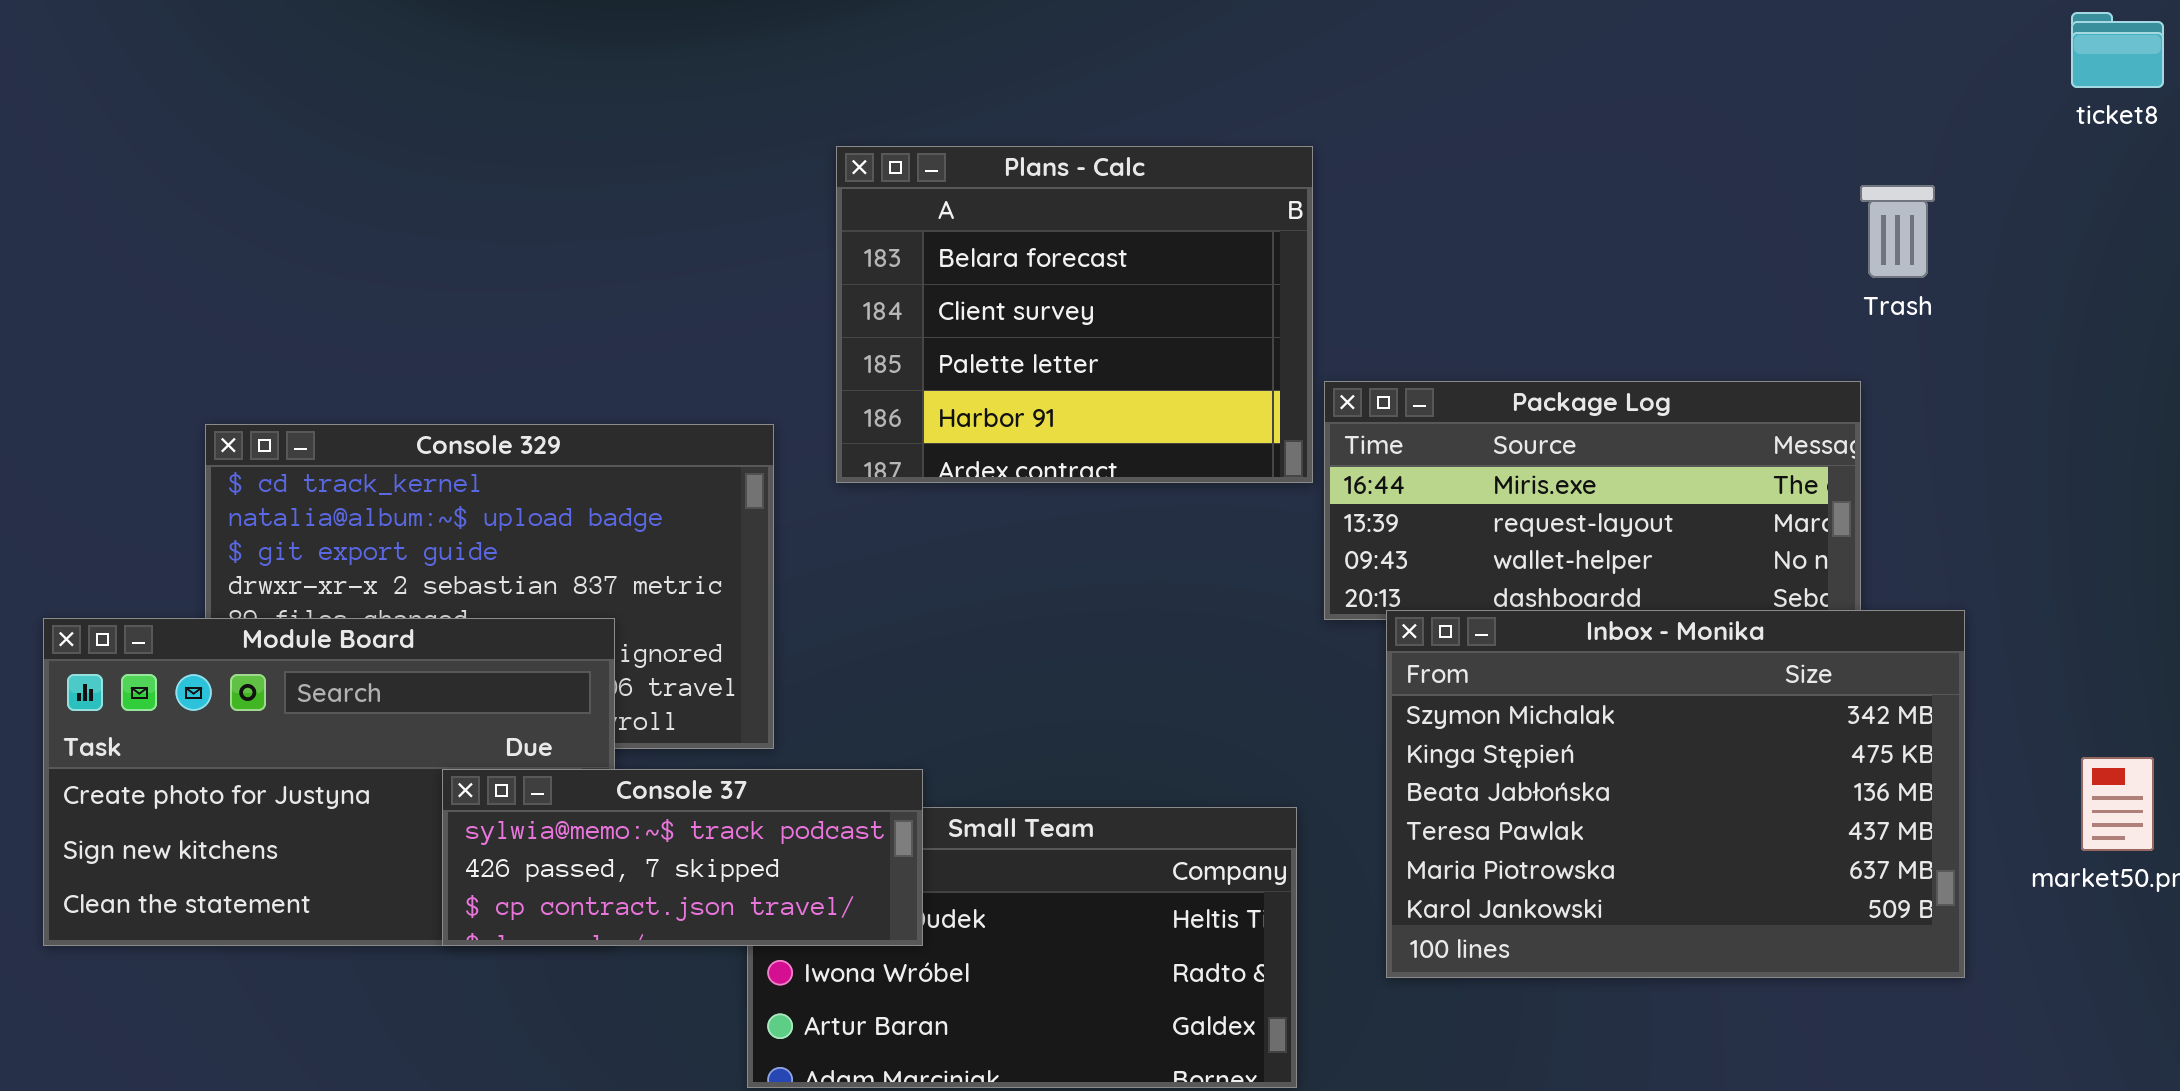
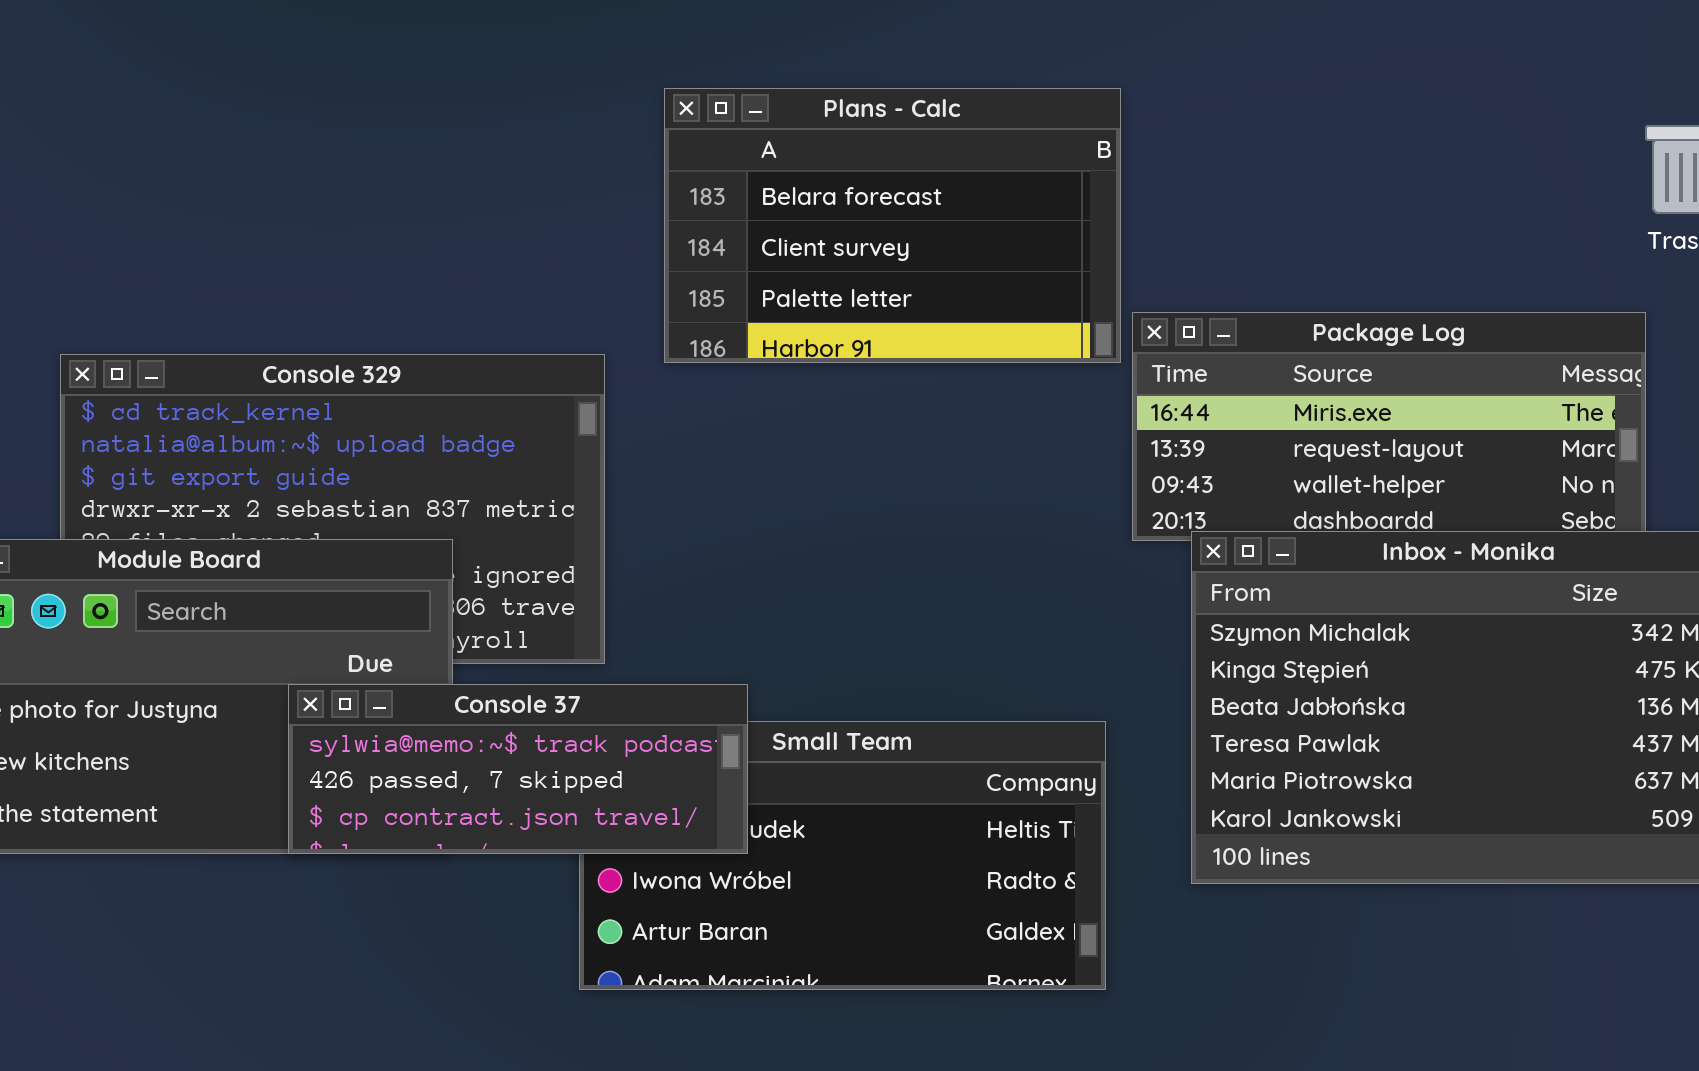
Plans - Calc: [836,146,1313,483] -> [664,88,1121,363], resized

